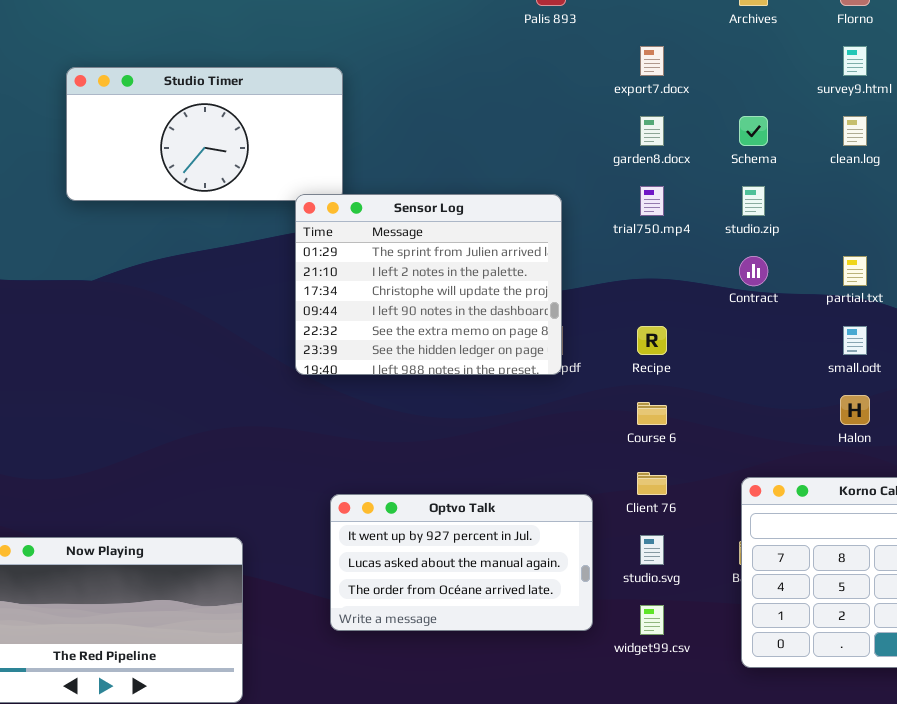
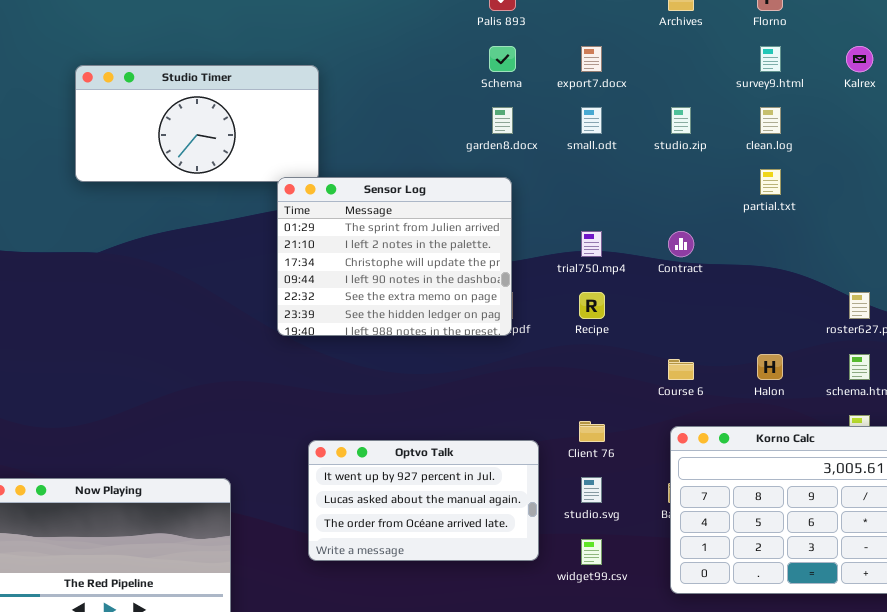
garden8.docx: [640,116,664,146] -> [492,107,513,134], moved
Schema: [739,116,768,146] -> [489,46,516,72], moved
trial750.mp4: [640,186,664,216] -> [581,231,602,257], moved
studio.zip: [742,186,765,216] -> [671,107,691,134], moved
partial.txt: [843,256,867,286] -> [760,169,781,195], moved
small.odt: [843,326,867,355] -> [581,107,602,134], moved
Course 6: [637,402,667,425] -> [668,359,694,380], moved

